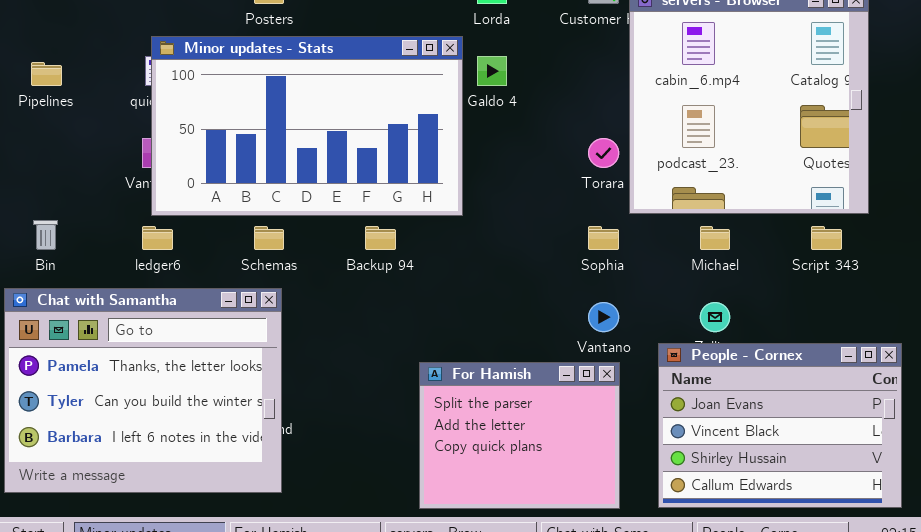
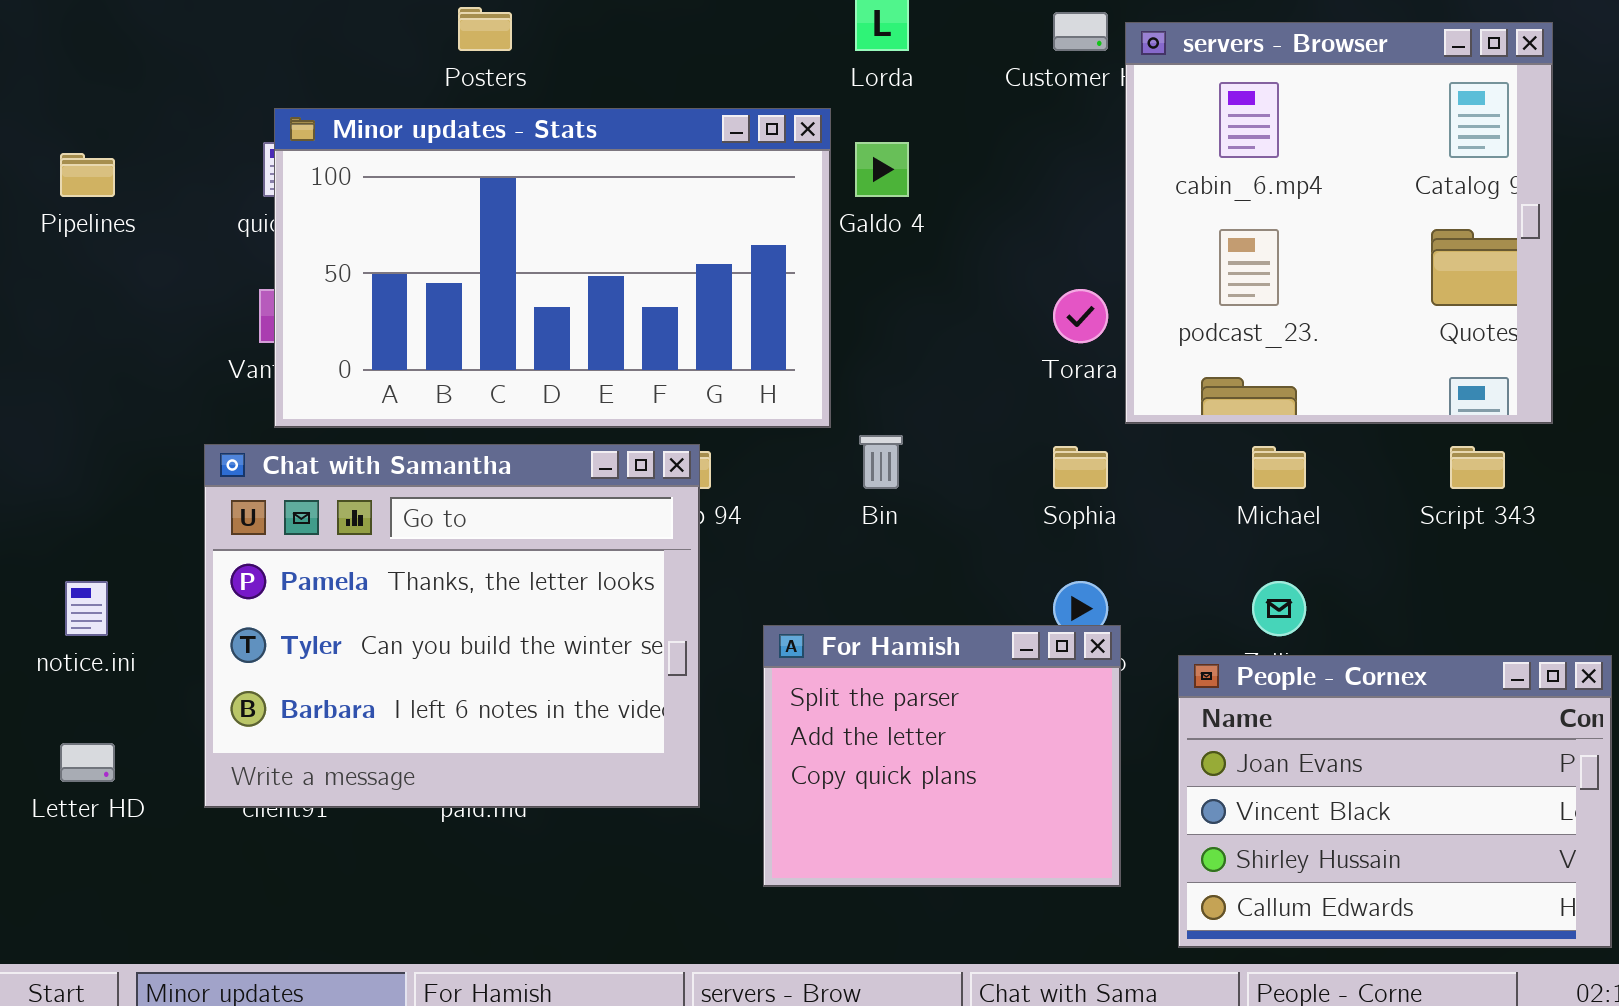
Bin: [33,220,58,250] -> [859,435,903,489], moved
Chat with Samantha: [4,288,282,493] -> [204,444,700,808], moved
For Hamish: [419,362,620,509] -> [763,625,1121,887], moved

